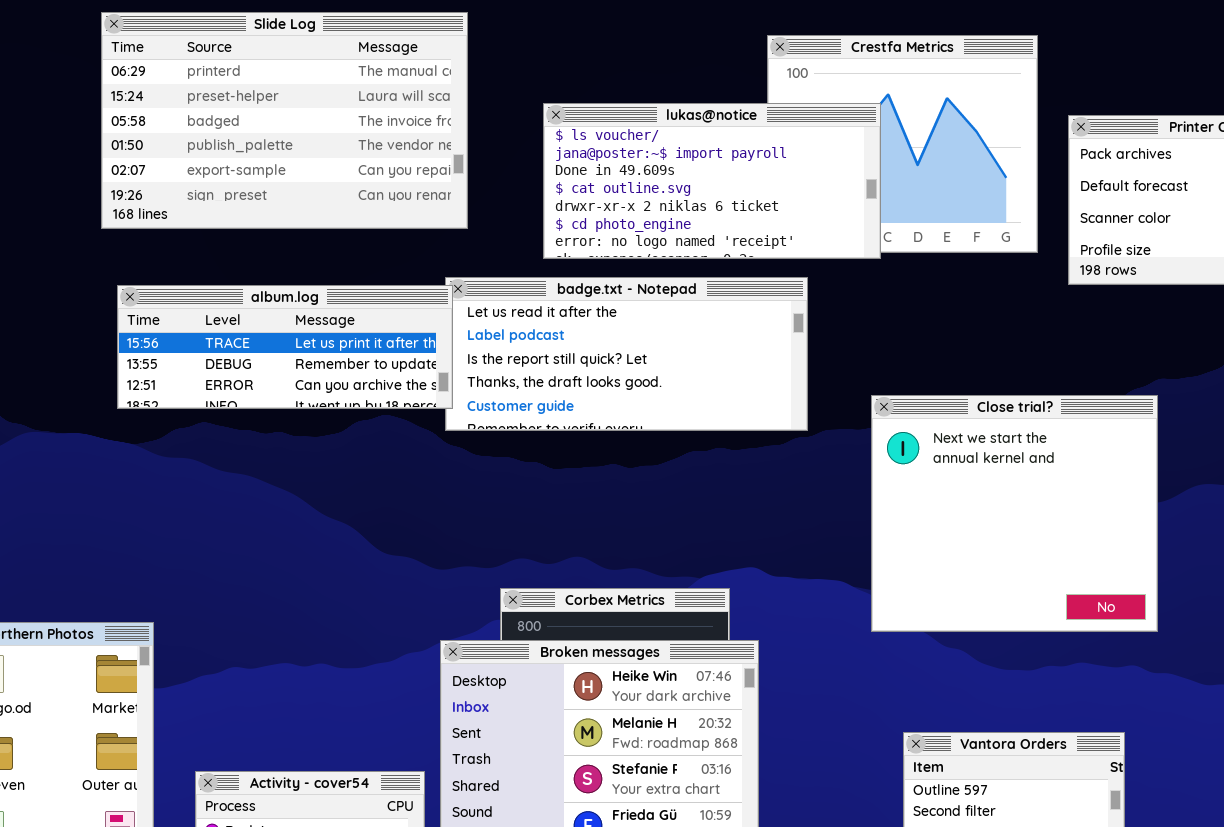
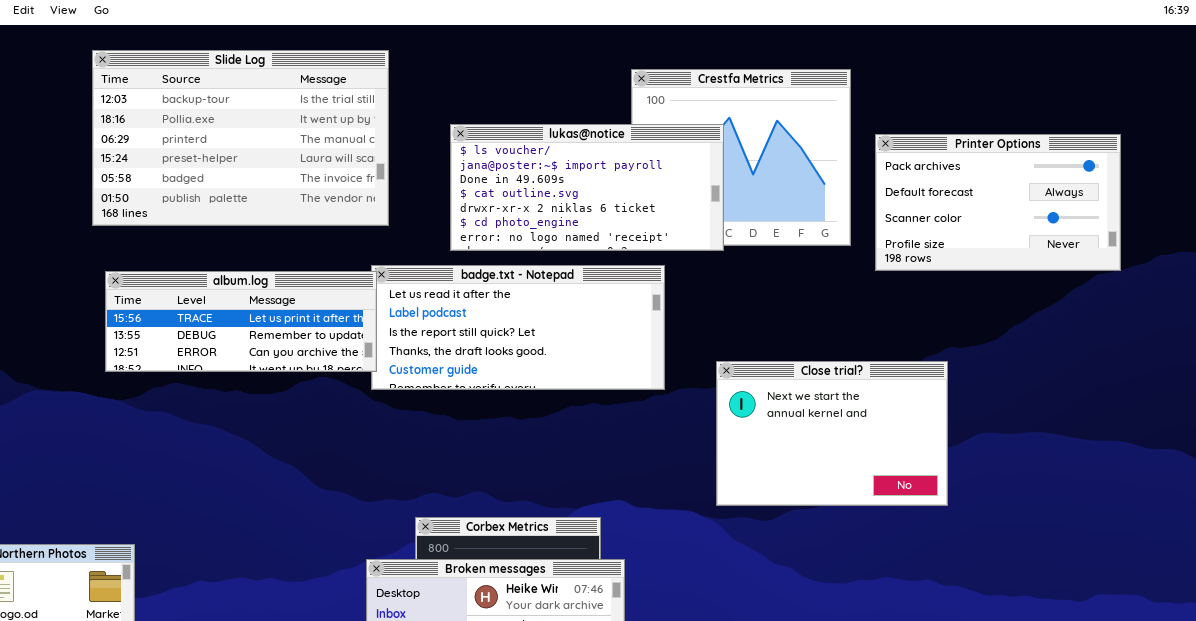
Slide Log: [101,12,468,229] -> [92,50,389,226], scrolled up 2 rows
Close trial?: [871,395,1158,632] -> [716,361,948,506], resized

